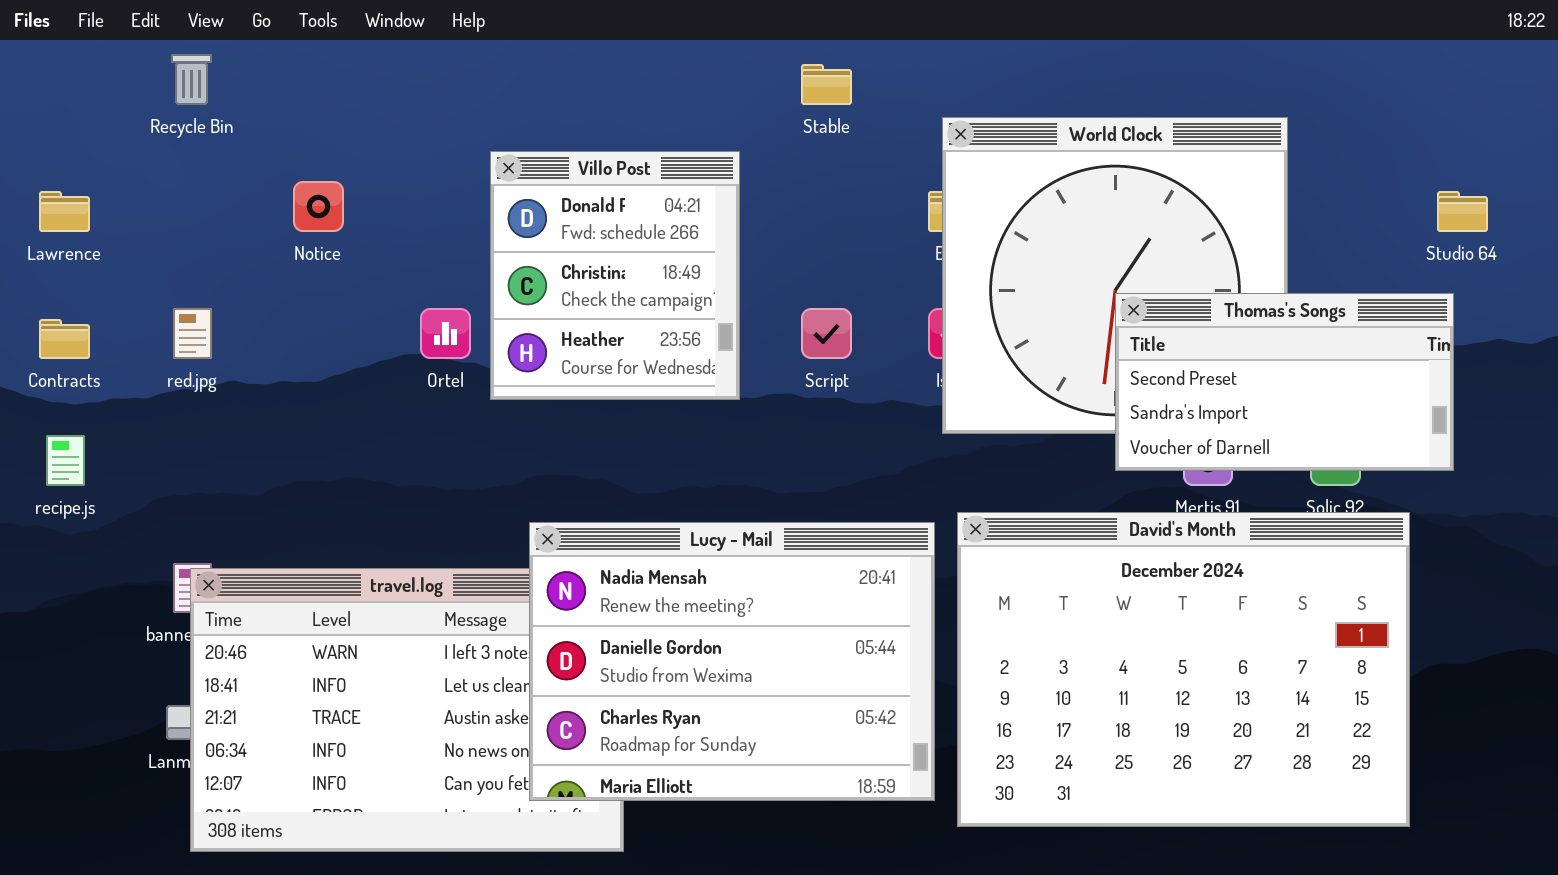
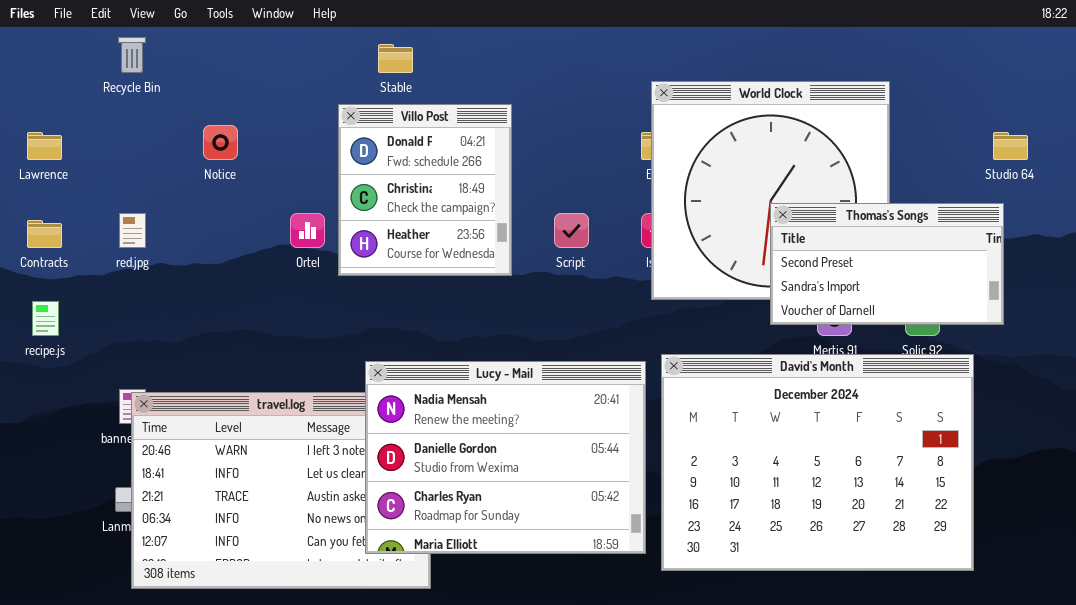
Stable: [801,64,852,105] -> [378,44,413,73], moved

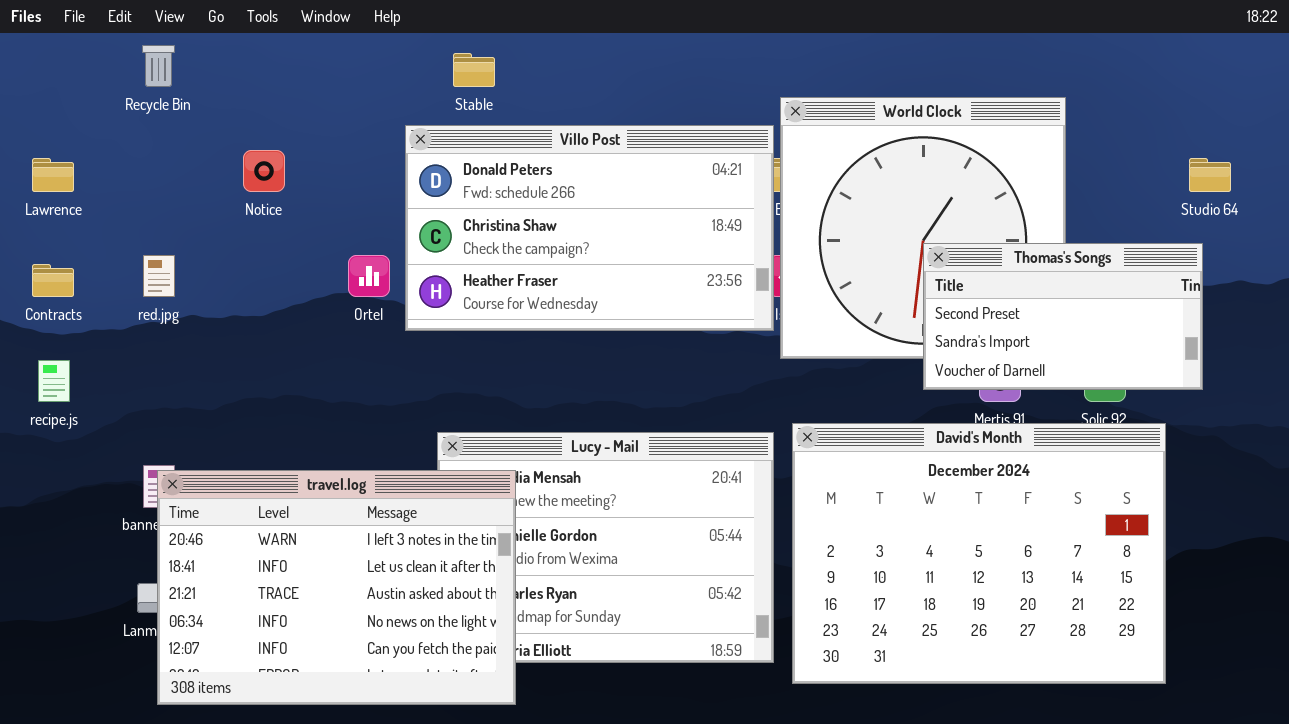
Villo Post: [338,104,512,276] -> [405,125,774,331], resized
travel.log: [131,392,431,589] -> [157,470,516,705], raised

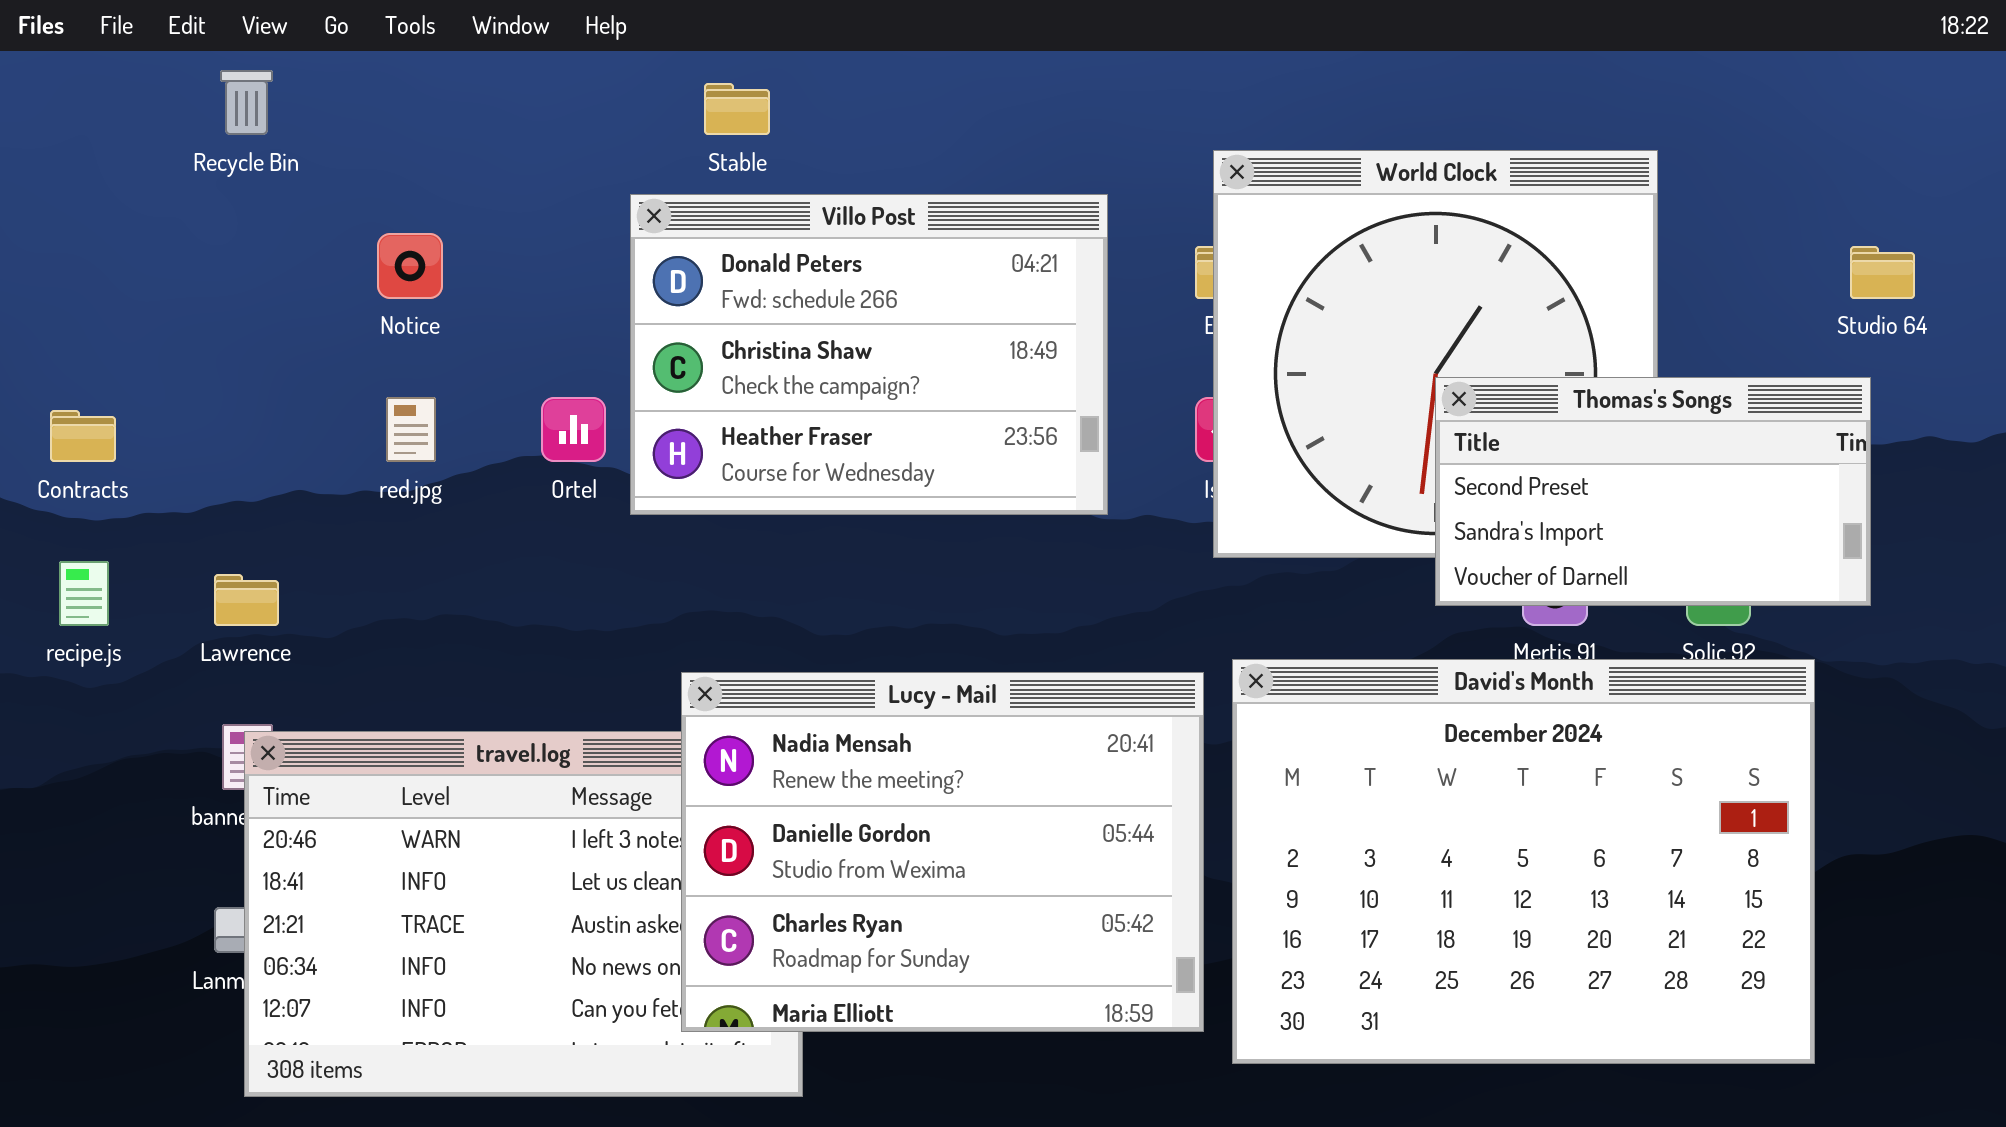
Villo Post: [405,125,774,331] -> [630,194,1108,515], resized
Lawrence: [32,158,74,192] -> [214,574,279,626], moved
red.jpg: [143,255,175,297] -> [386,397,436,462], moved
Lucy - Mail: [437,432,774,663] -> [681,672,1204,1032], raised

